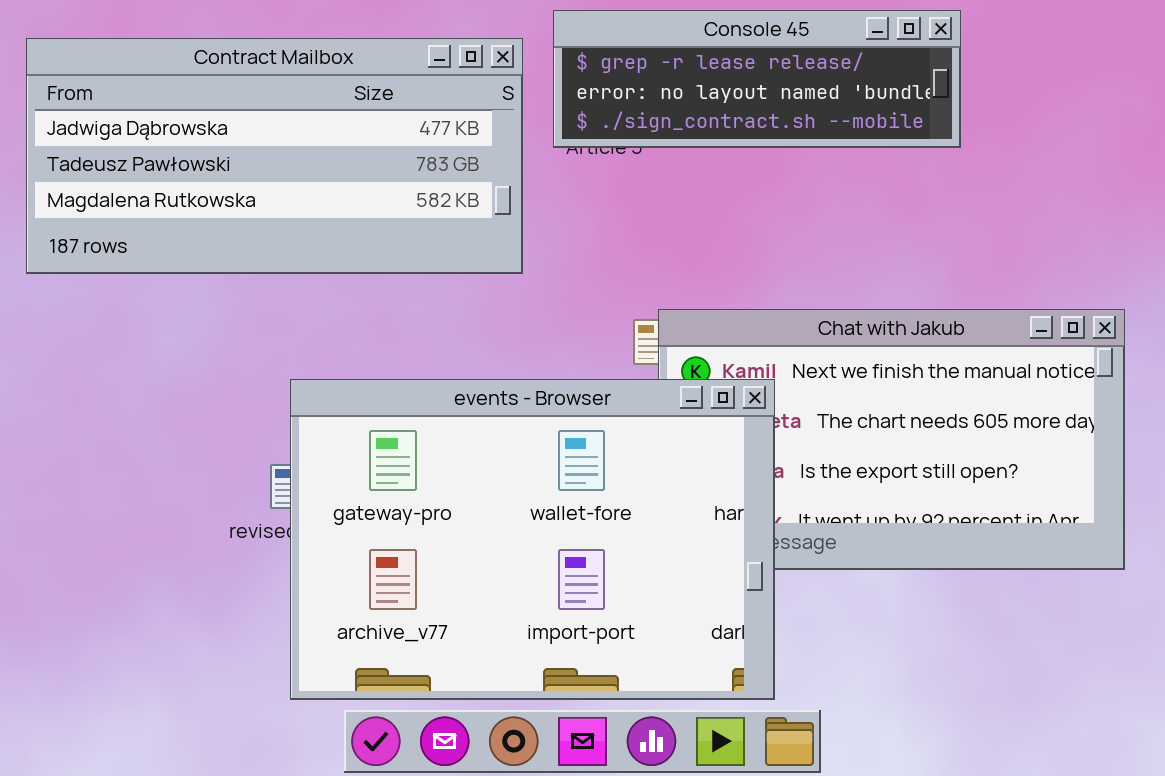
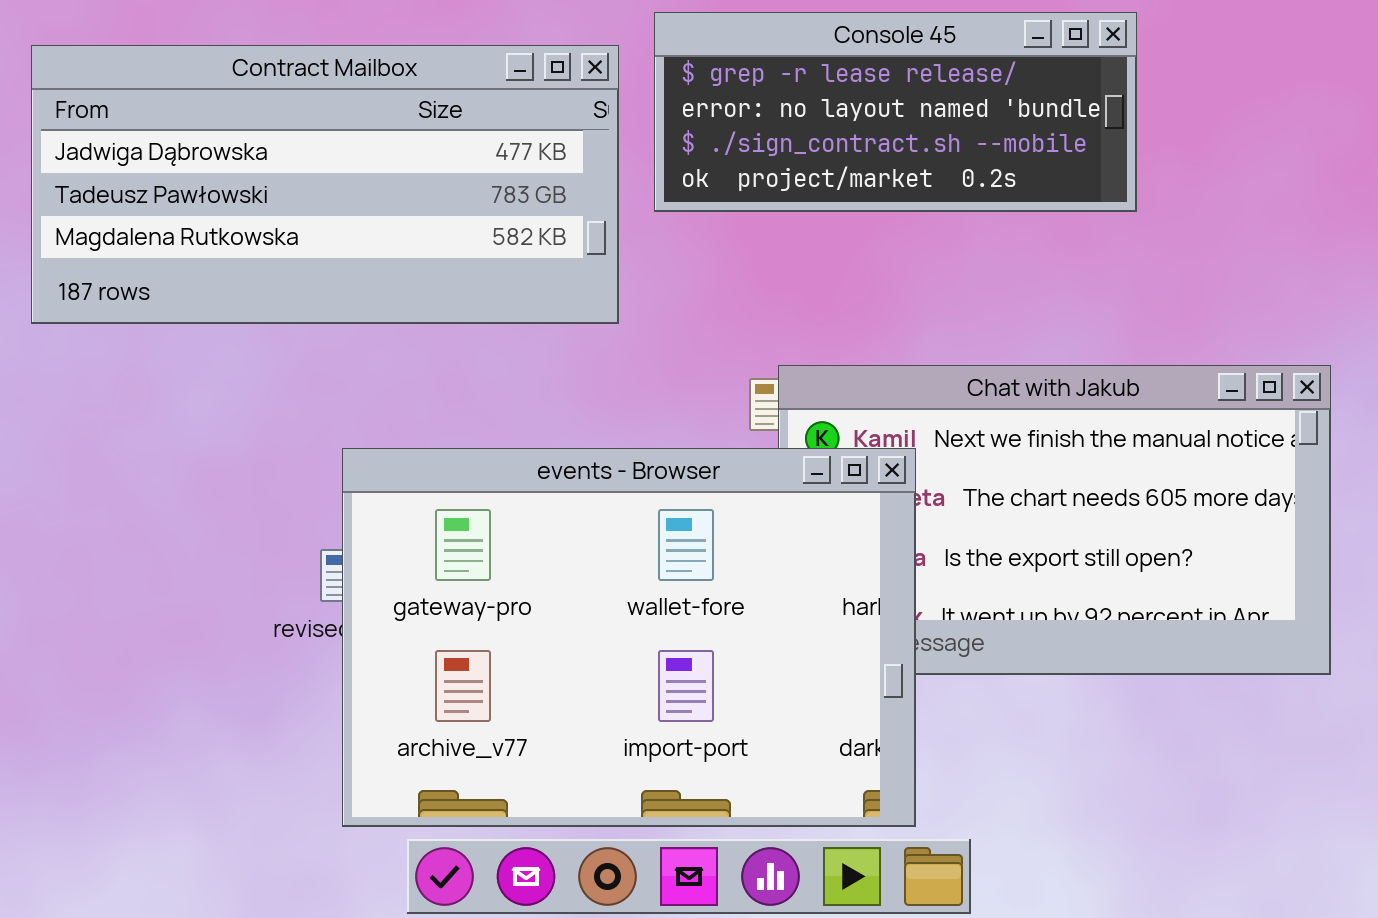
Console 45: [553,10,961,148] -> [654,12,1137,212], resized

